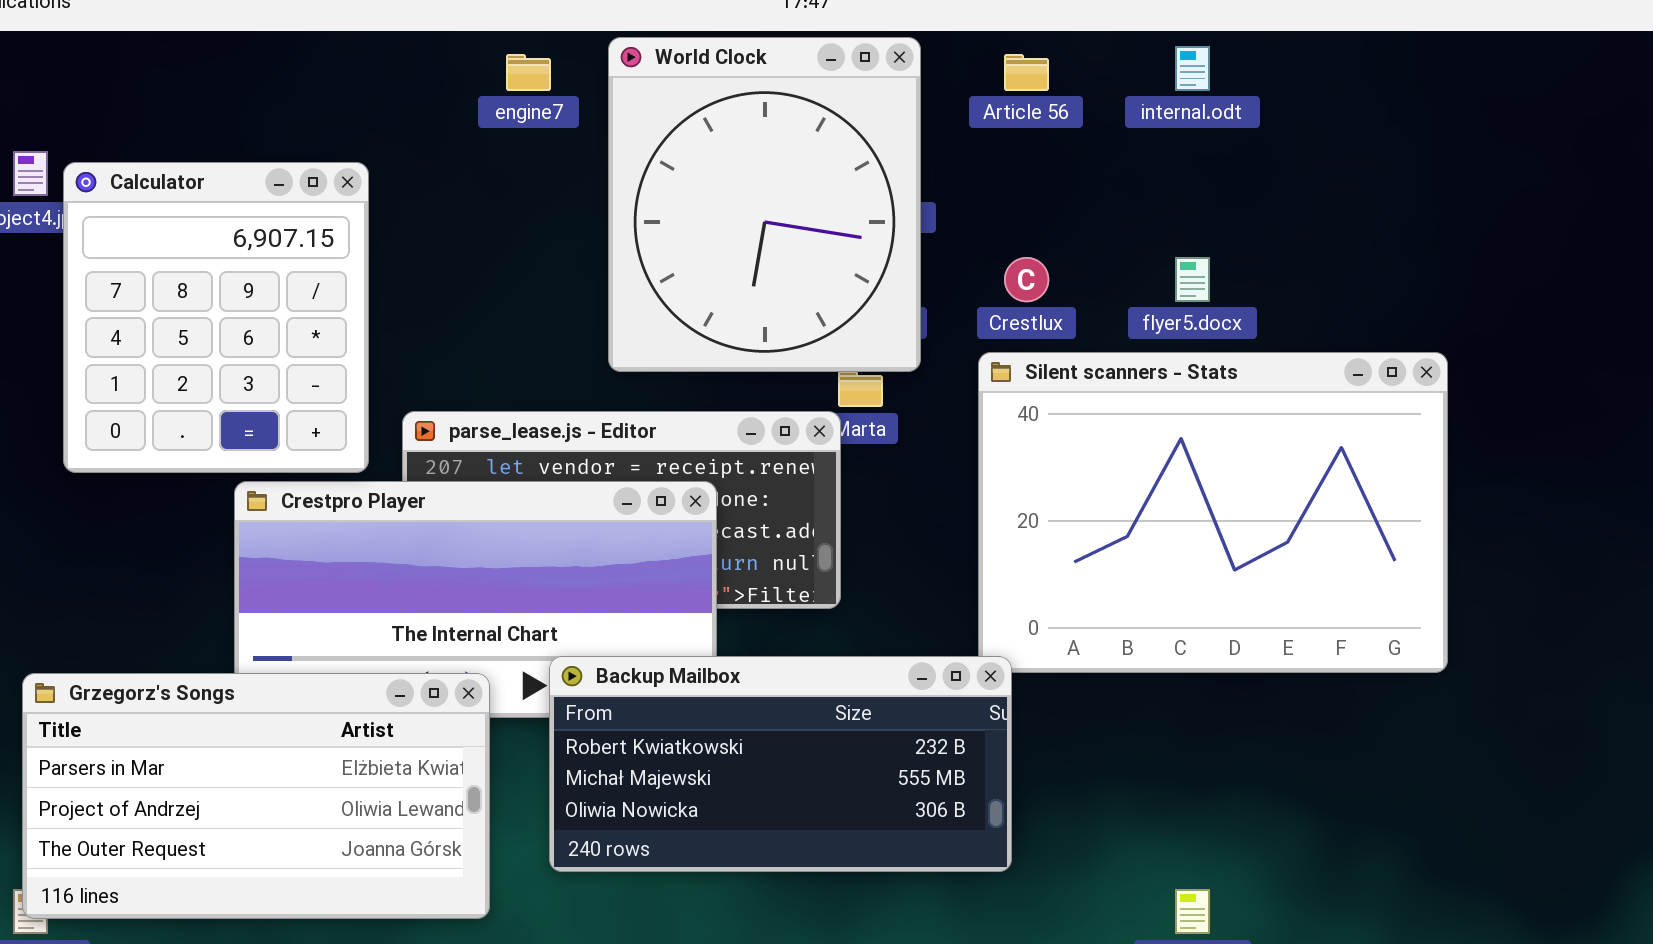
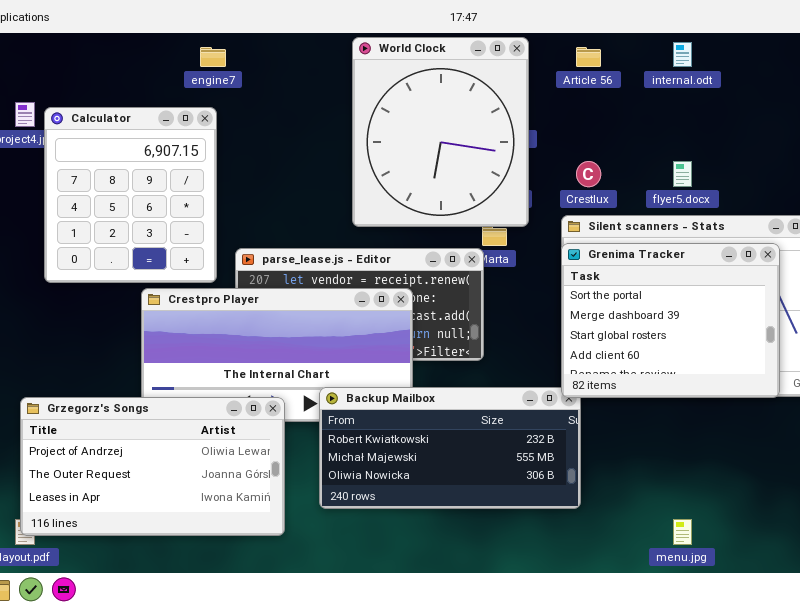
engine7: [506,54,551,91] -> [200,47,226,67], moved
Grenima Tracker: none -> [561,243,780,398], opened
Grzegorz's Songs: [22,673,490,919] -> [20,397,285,536], scrolled down 1 row

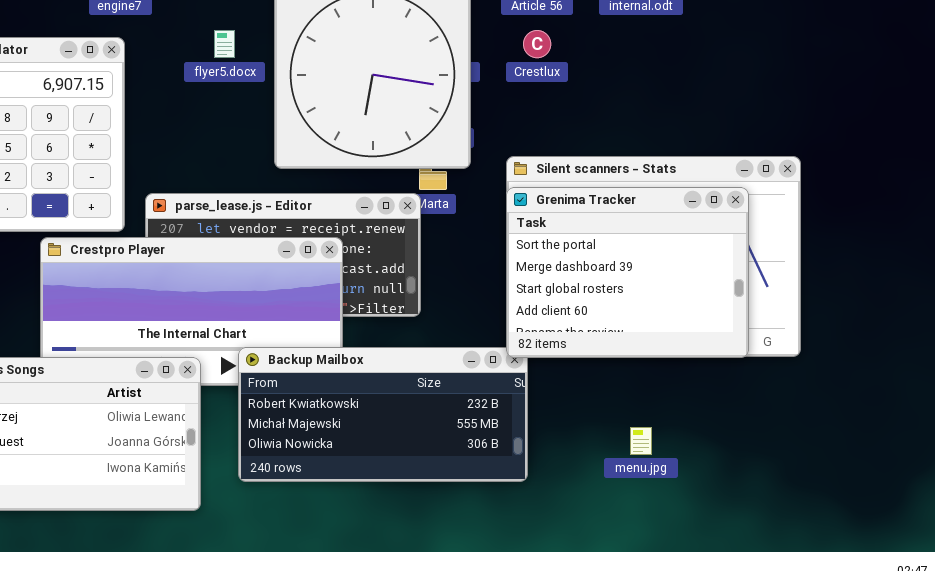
Crestlux: [576,161,601,187] -> [523,30,551,58], moved
flyer5.docx: [673,161,692,187] -> [214,30,235,58], moved
menu.jpg: [673,519,692,545] -> [630,427,652,455], moved

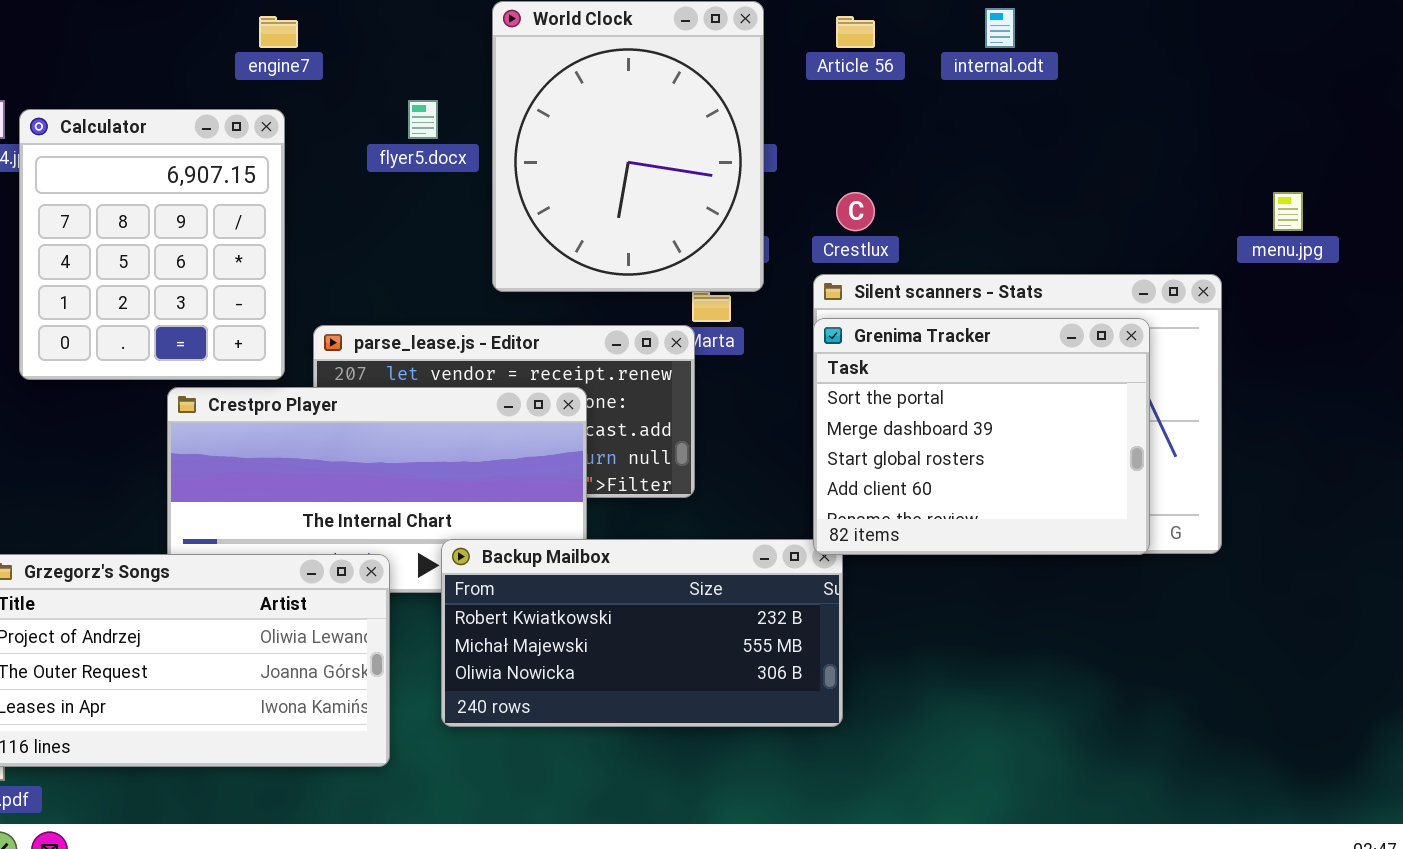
Crestlux: [523,30,551,58] -> [836,192,875,231], moved
menu.jpg: [630,427,652,455] -> [1273,192,1303,231], moved

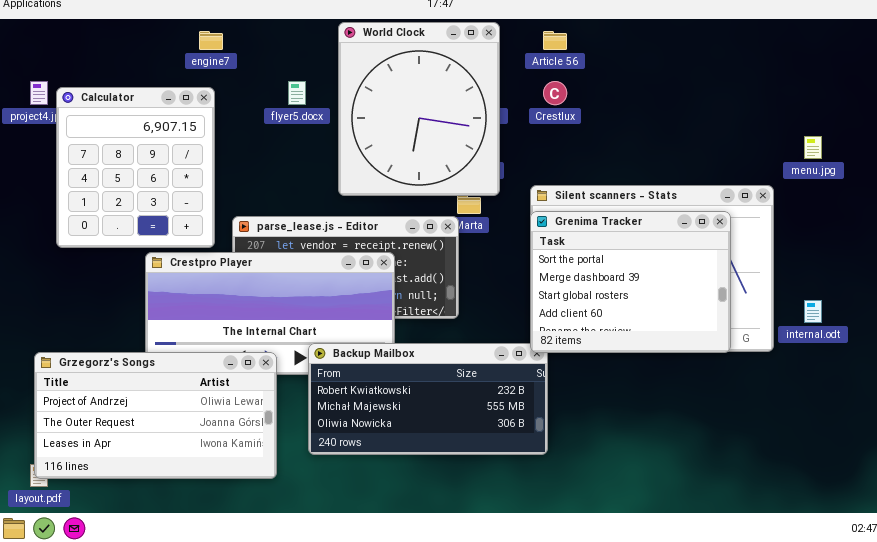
internal.odt: [985,8,1015,48] -> [804,300,822,323], moved
Crestlux: [836,192,875,231] -> [543,81,567,105], moved

